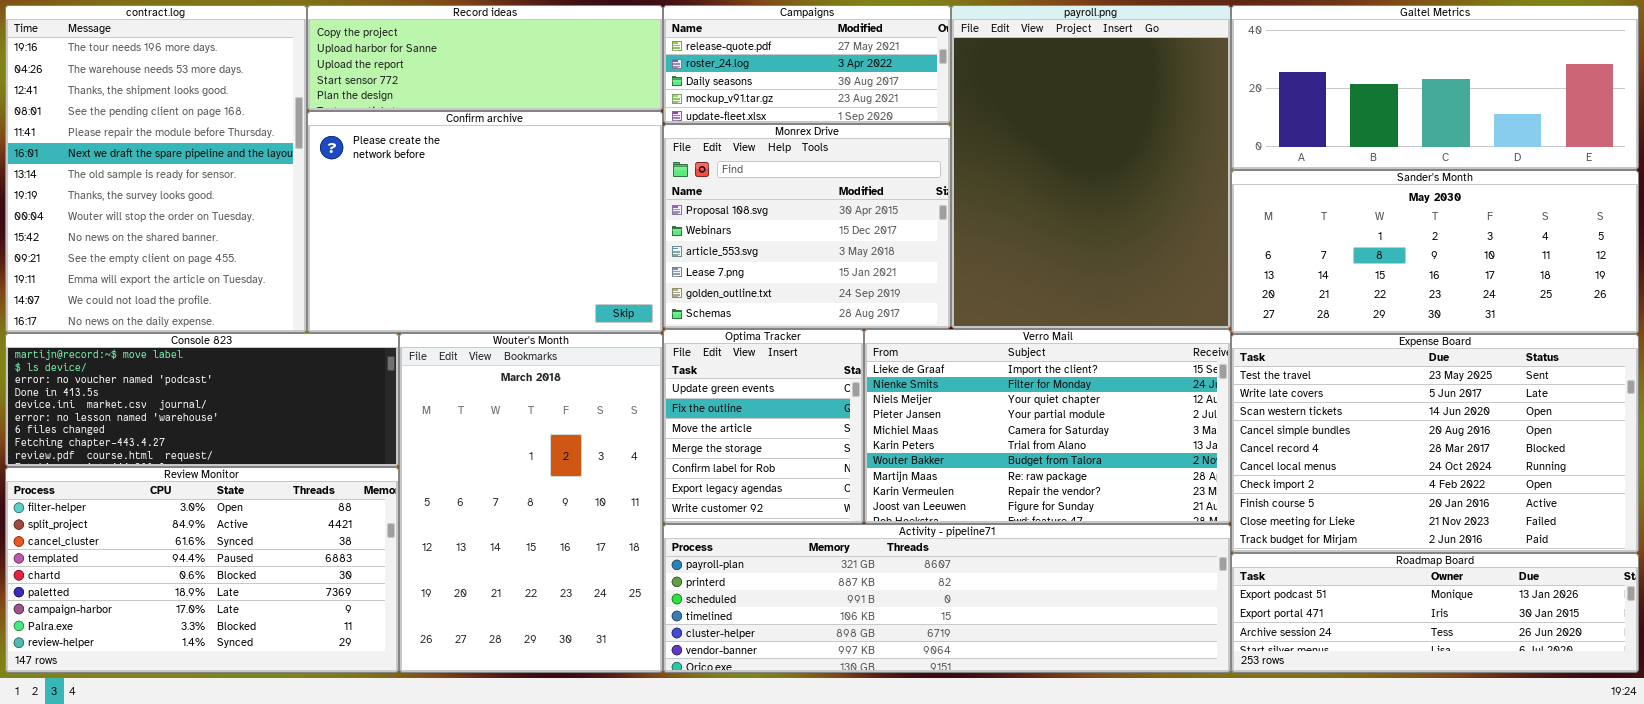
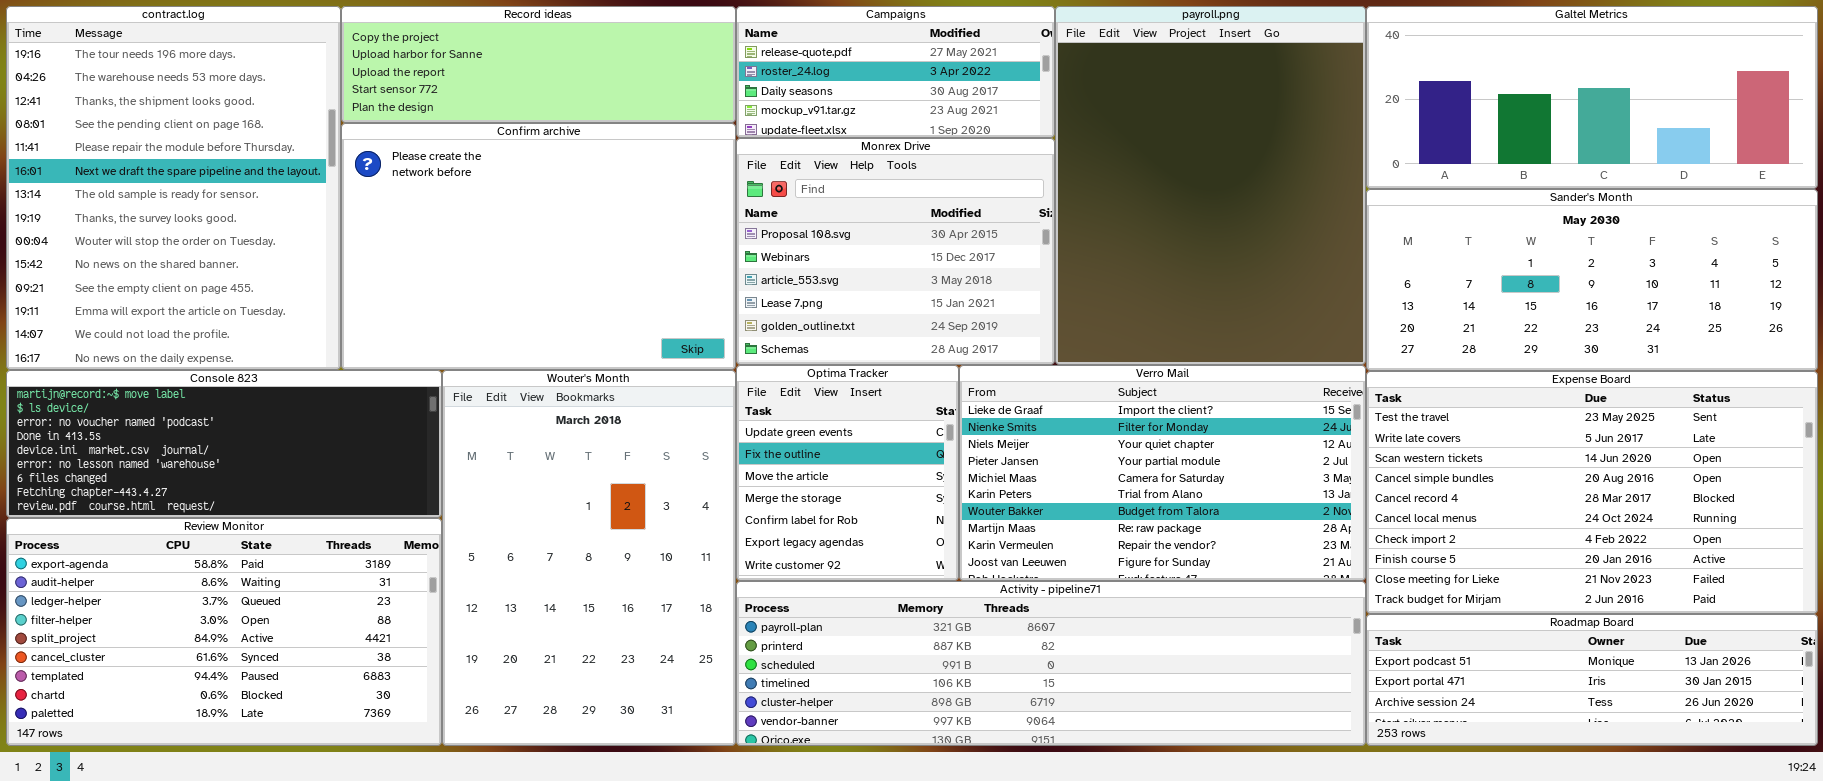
Review Monitor: [5,467,399,673] -> [6,518,442,746], scrolled up 3 rows

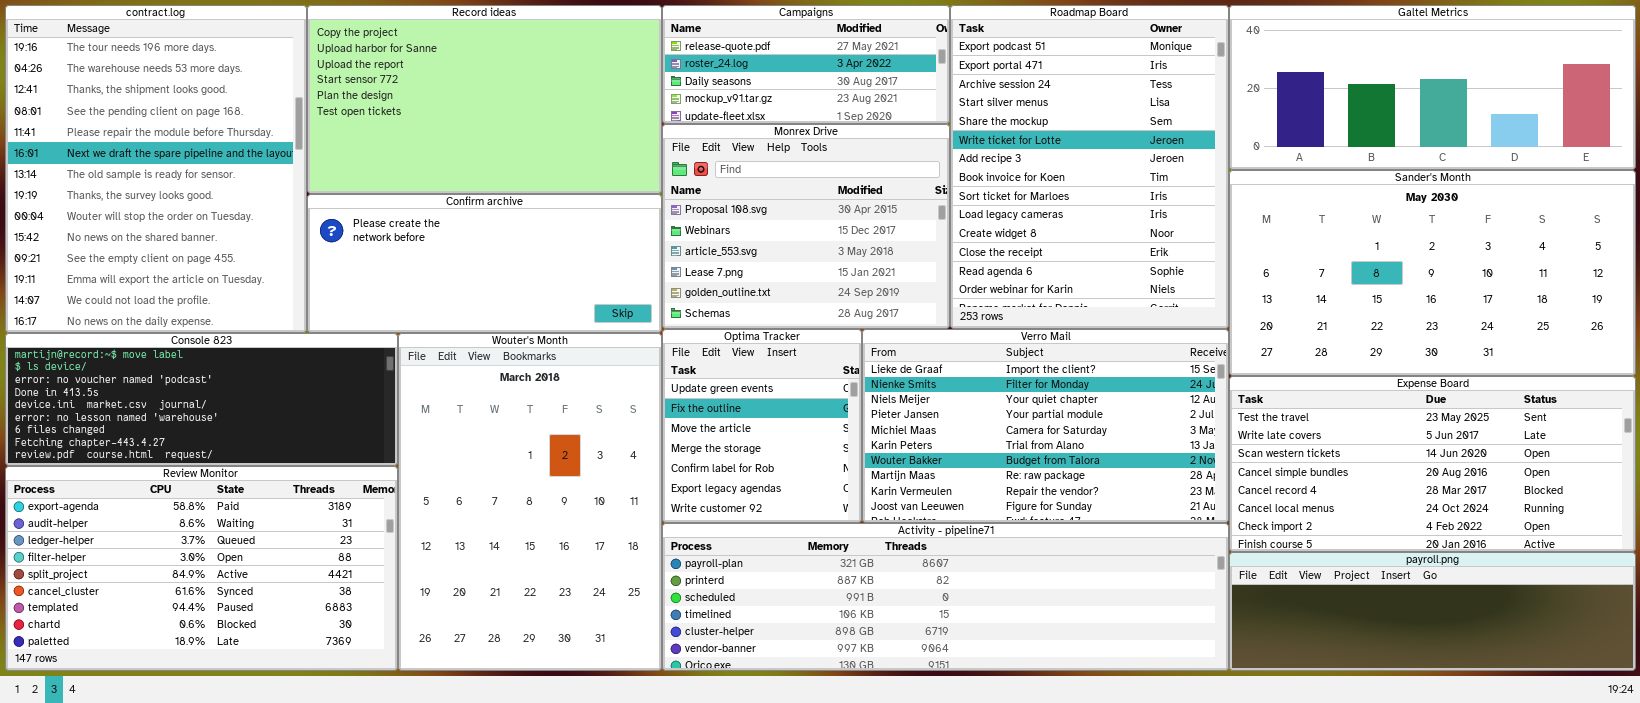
Record ideas: [341,6,736,123] -> [307,5,662,194], resized
payroll.png: [1055,6,1366,365] -> [1229,552,1636,671], moved, resized
Confirm archive: [341,123,736,370] -> [307,194,662,333], resized
Sander's Month: [1366,189,1818,371] -> [1229,170,1636,376], resized
Expense Board: [1366,371,1818,614] -> [1229,376,1636,552], resized
Roadmap Board: [1366,614,1818,746] -> [950,5,1229,329], moved, resized

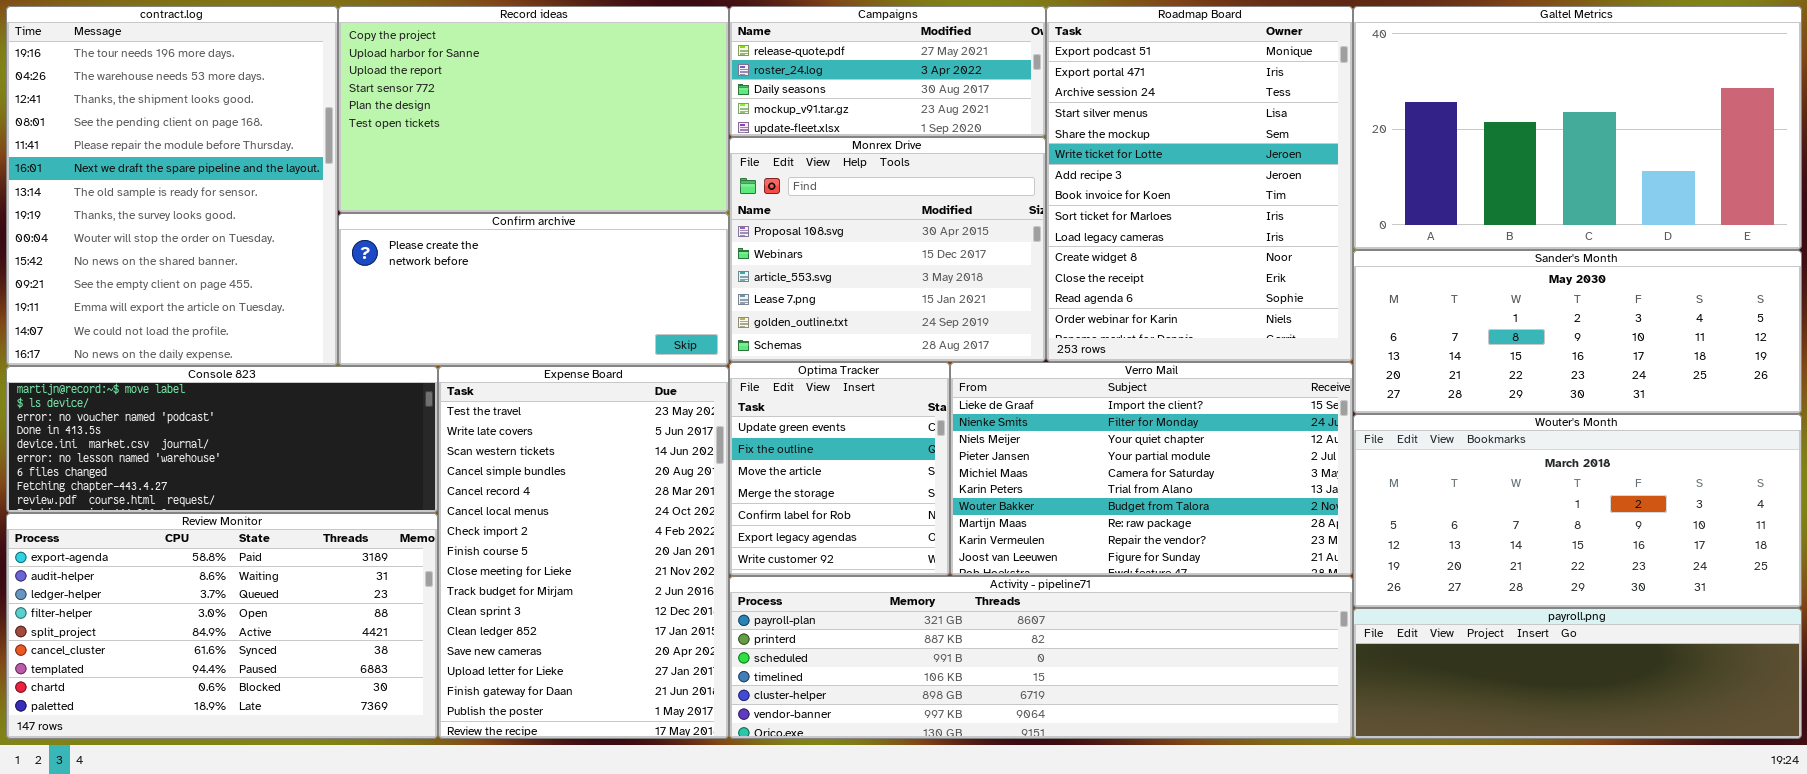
Galtel Metrics: [1229,5,1636,170] -> [1353,6,1802,250], resized
Sander's Month: [1229,170,1636,376] -> [1353,250,1802,414], resized
Wouter's Month: [398,333,662,671] -> [1353,414,1802,608], moved, resized
Expense Board: [1229,376,1636,552] -> [438,366,729,739], moved, resized

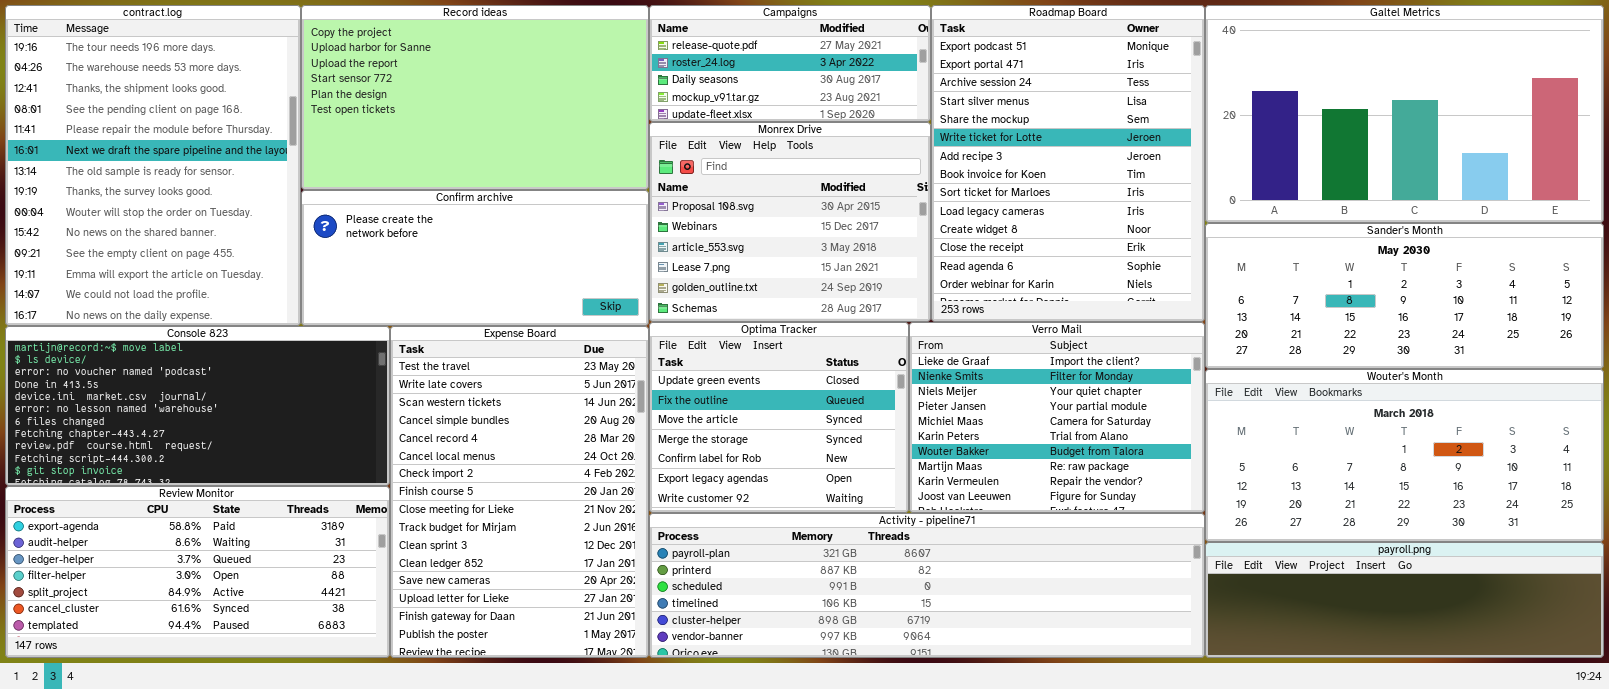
Optima Tracker: [729,362,950,576] -> [649,322,909,513], resized
Verro Mail: [950,362,1353,576] -> [909,322,1205,513], resized
Console 823: [6,366,438,513] -> [5,326,390,486], resized
Review Monitor: [6,513,438,739] -> [5,486,390,658], resized

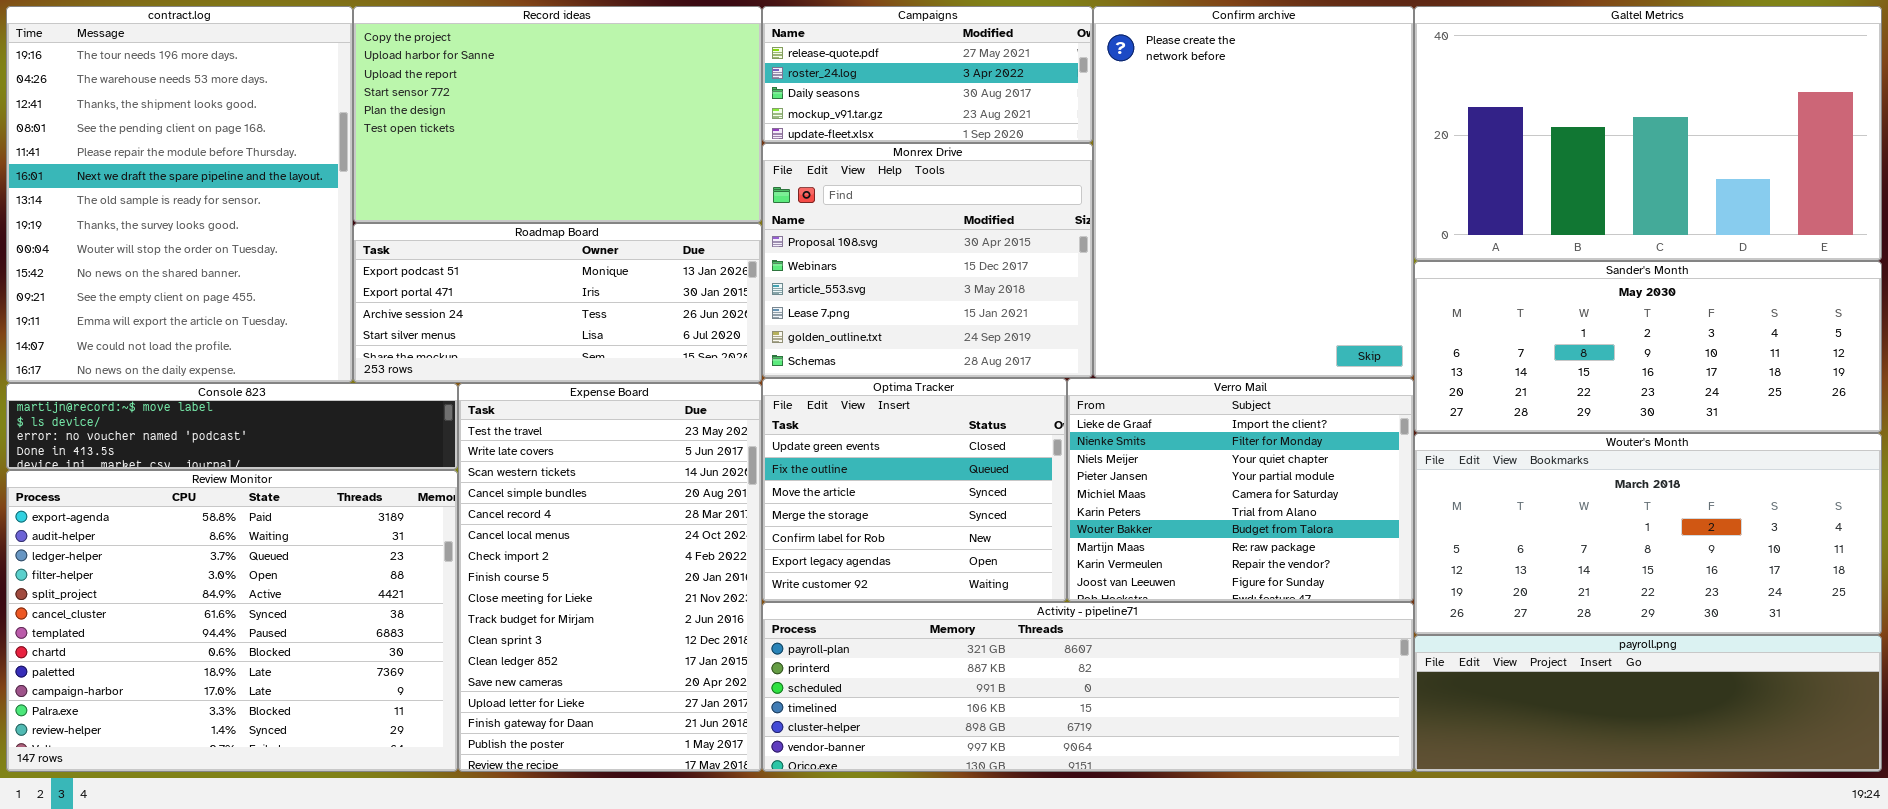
Roadmap Board: [931,5,1205,322] -> [353,223,762,383], moved, resized
Confirm archive: [301,190,649,326] -> [1093,6,1414,378], moved, resized
Console 823: [5,326,390,486] -> [6,383,458,470], resized
Review Monitor: [5,486,390,658] -> [6,470,458,772], resized

